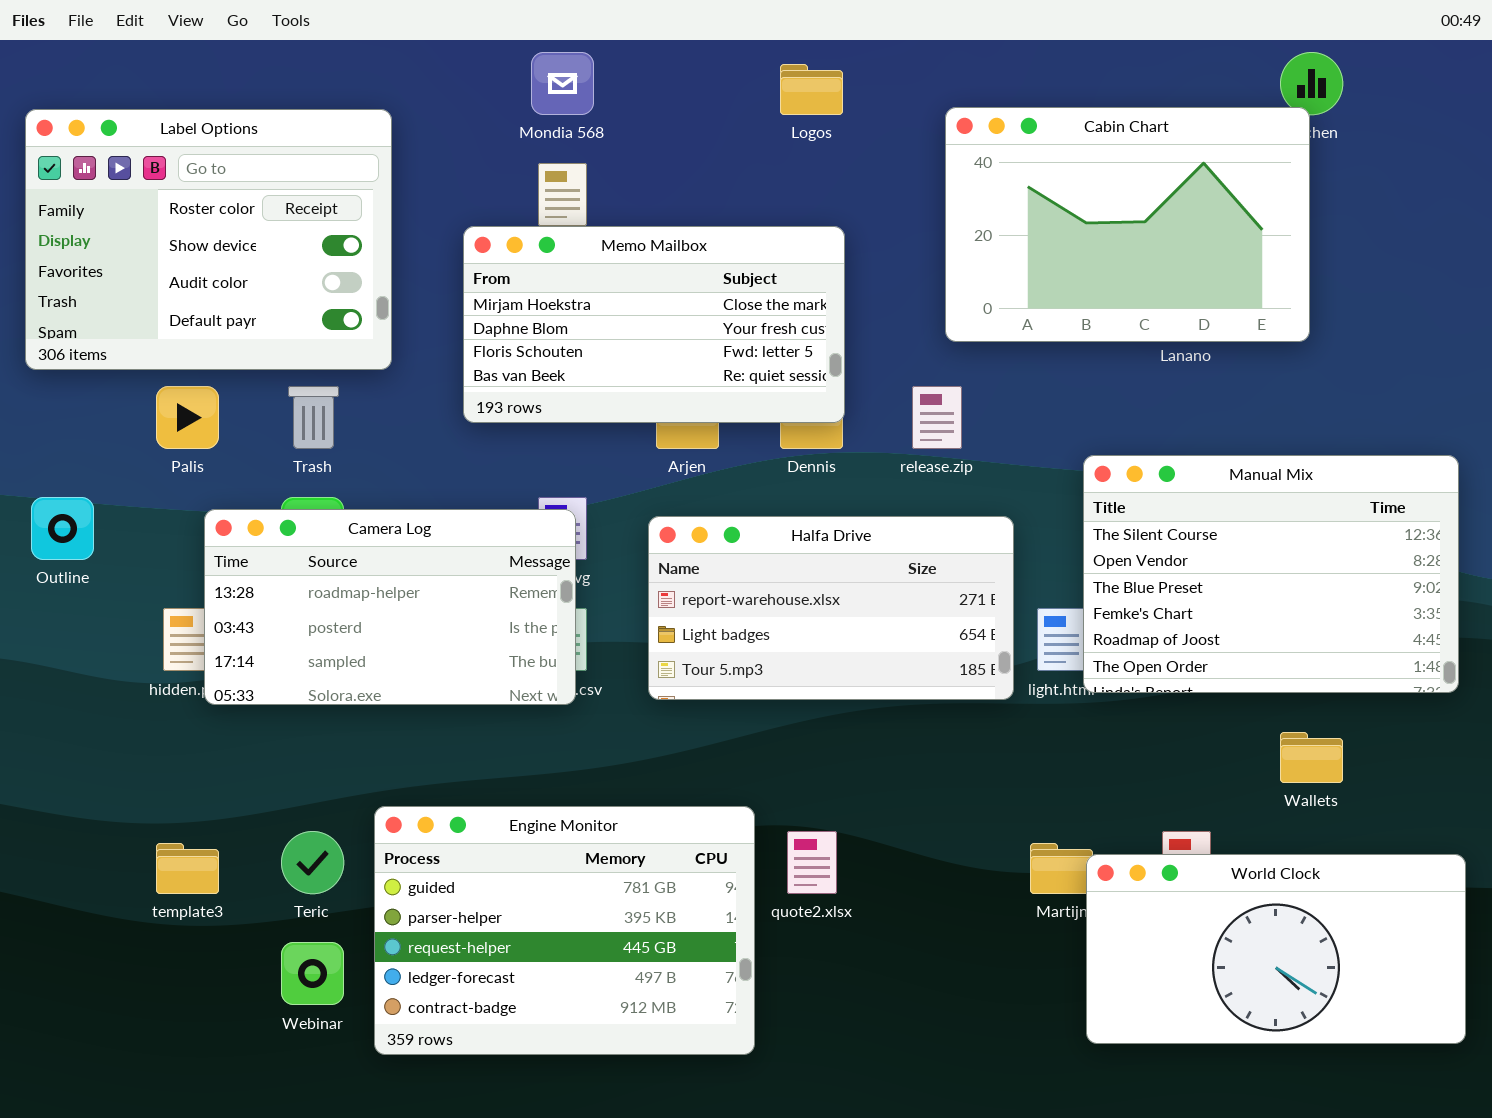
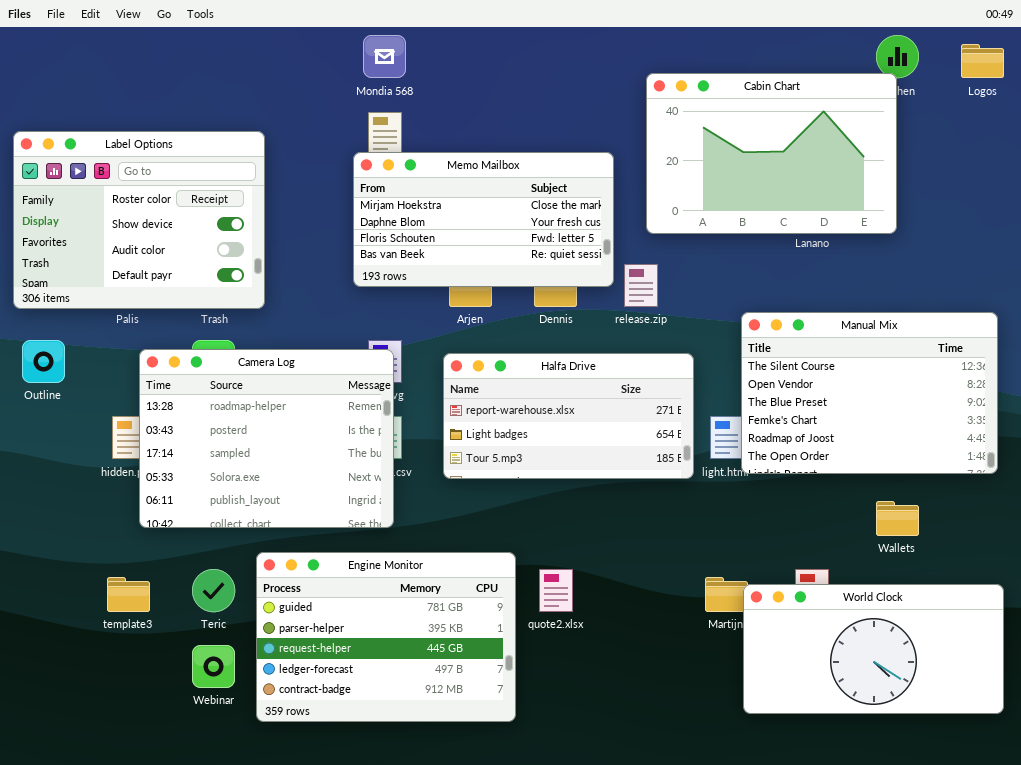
Logos: [780,64,843,115] -> [961,44,1004,78], moved
Label Options: [25,109,392,370] -> [13,131,265,309], moved
Memo Mailbox: [463,226,845,423] -> [353,152,614,287], moved
Camera Log: [204,509,576,705] -> [139,349,394,528], resized

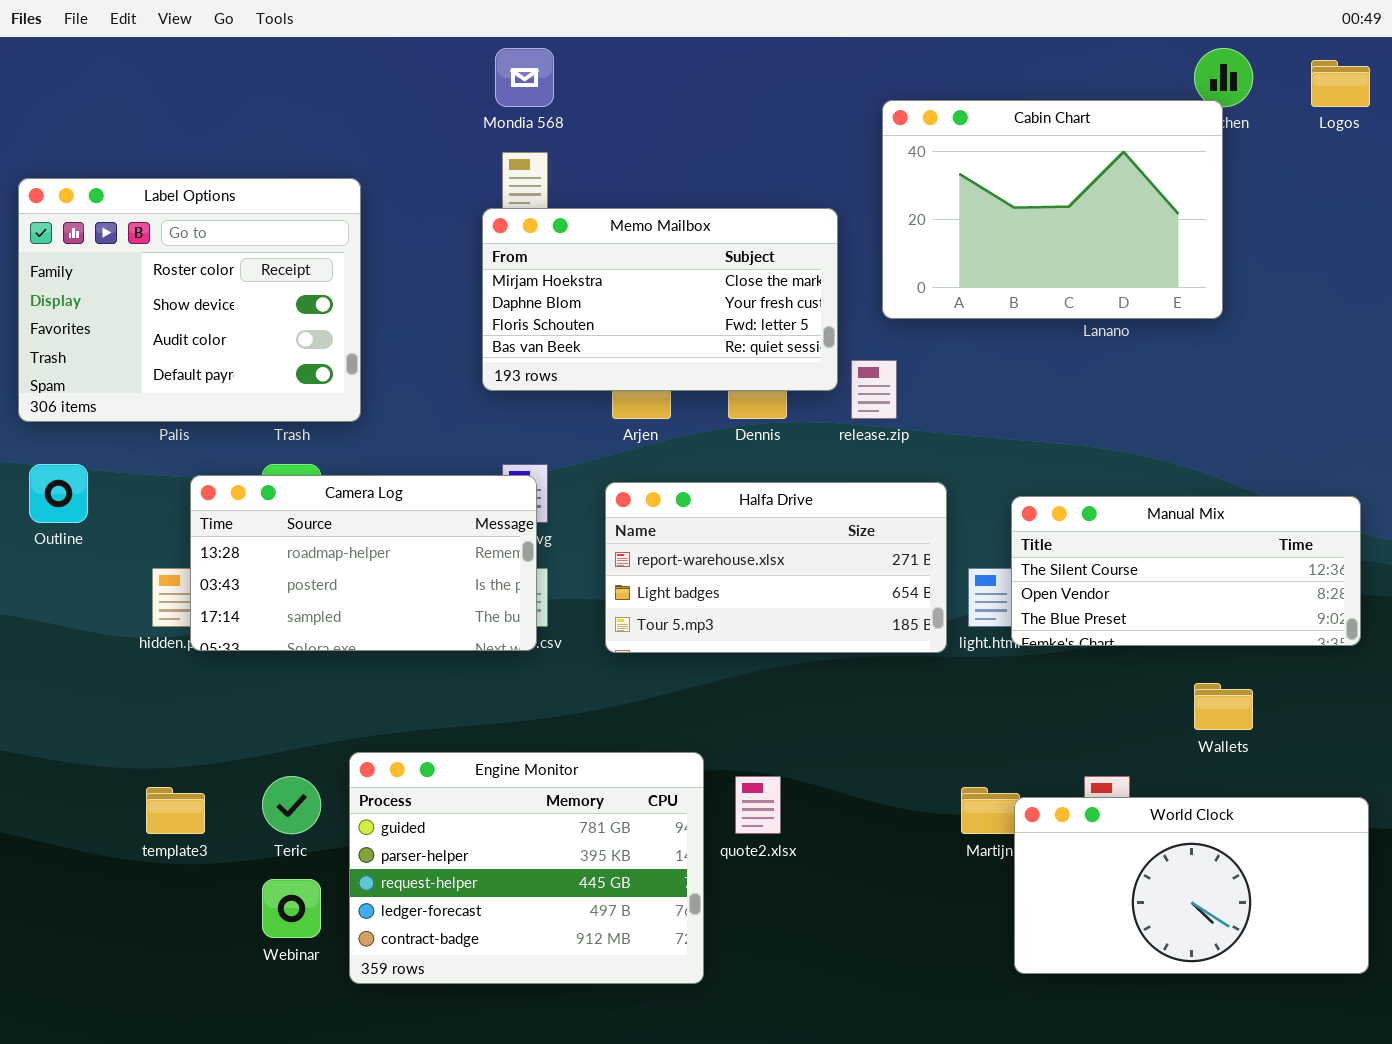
Manual Mix: [741,312,998,474] -> [1011,496,1361,646], resized
Camera Log: [139,349,394,528] -> [190,475,537,651], resized

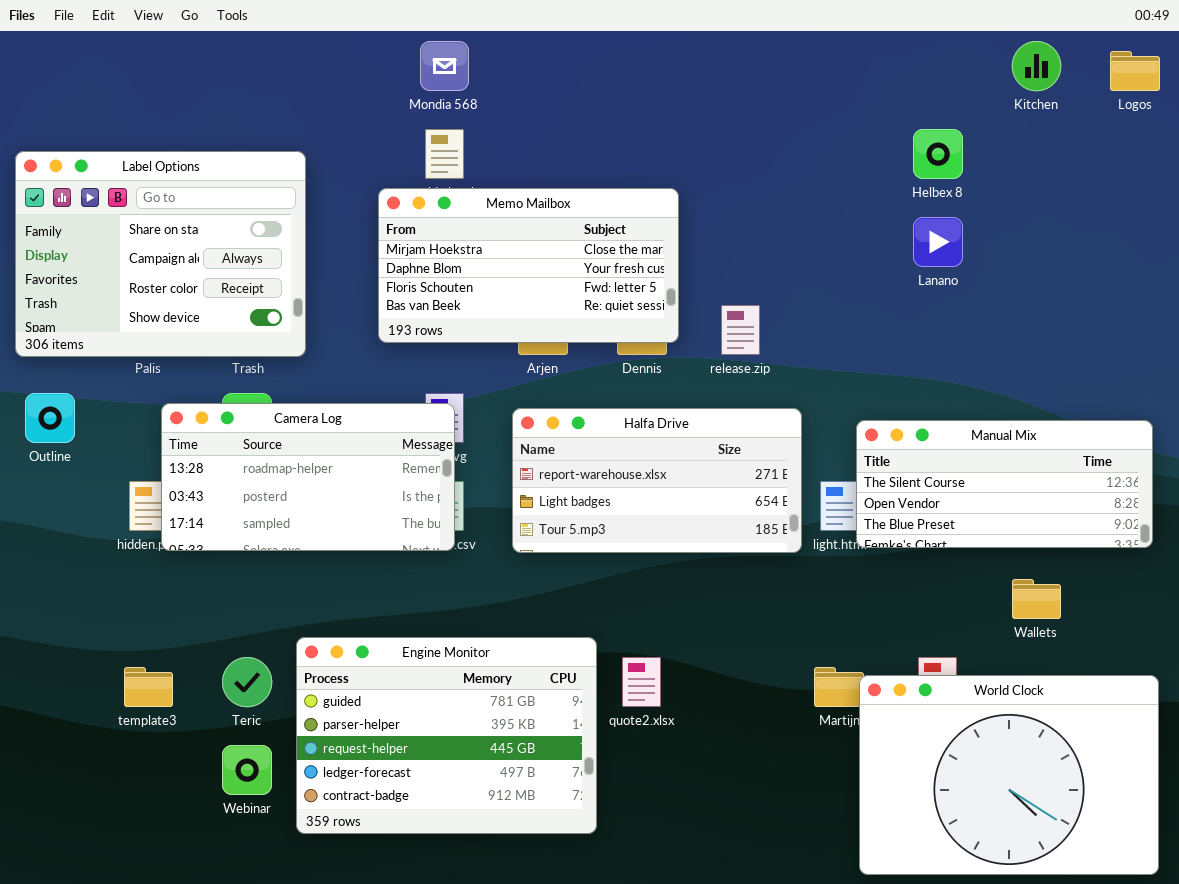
Cabin Chart: [882,100,1223,319] -> none, closed
Label Options: [18,178,361,422] -> [15,151,306,357], scrolled up 2 rows
Memo Mailbox: [482,208,838,391] -> [378,188,679,343], moved
World Clock: [1014,797,1369,974] -> [859,675,1159,875], resized

